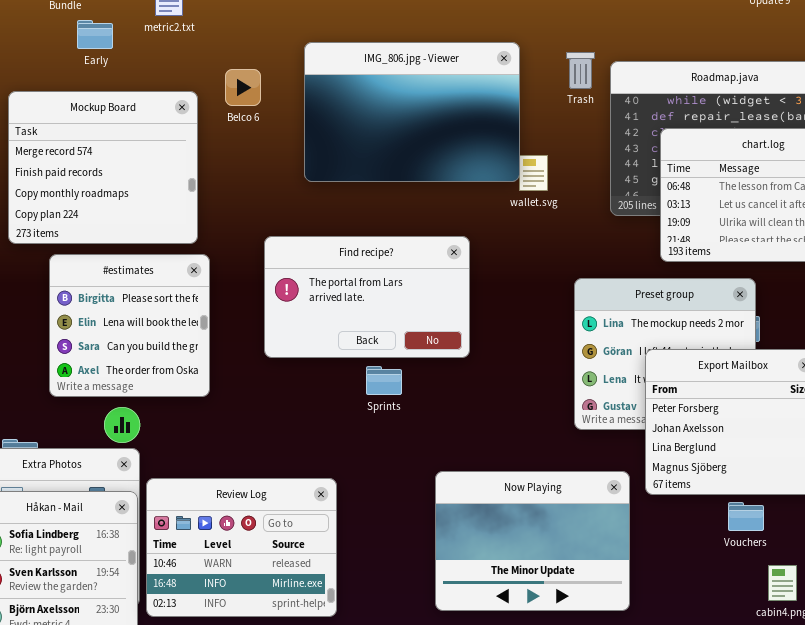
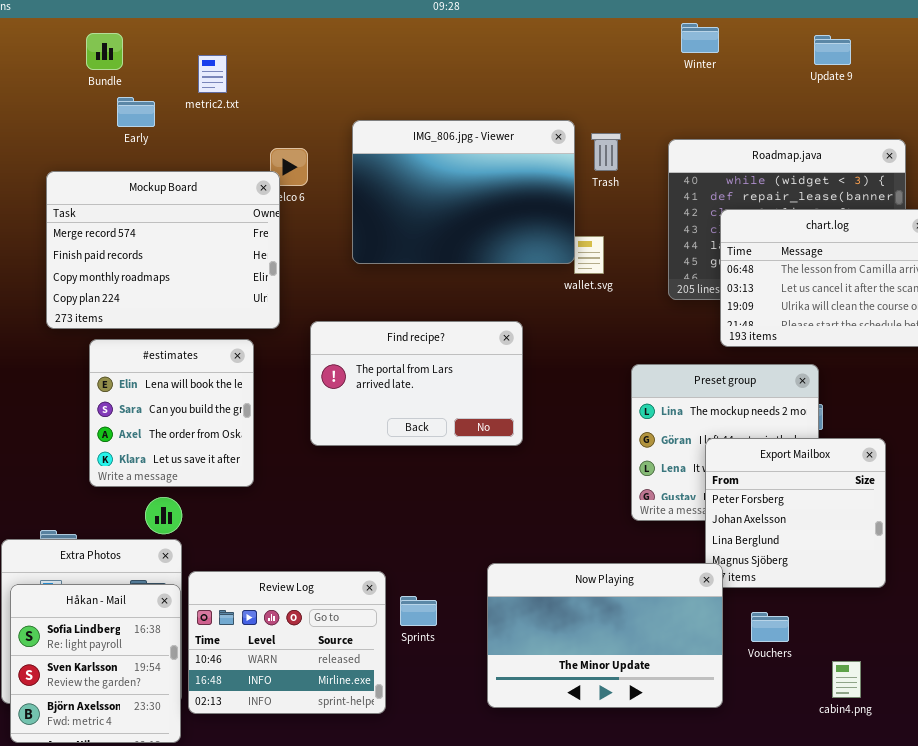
Trash: [566,52,595,89] -> [591,133,621,171], moved
Mockup Board: [8,91,198,244] -> [46,171,280,329], resized
#estimates: [49,254,210,397] -> [89,339,254,487], scrolled down 1 row
Sprints: [366,366,402,395] -> [400,596,437,626], moved
Now Playing: [435,471,630,611] -> [487,563,723,708], resized
Vouchers: [728,502,764,531] -> [751,612,789,642], moved

